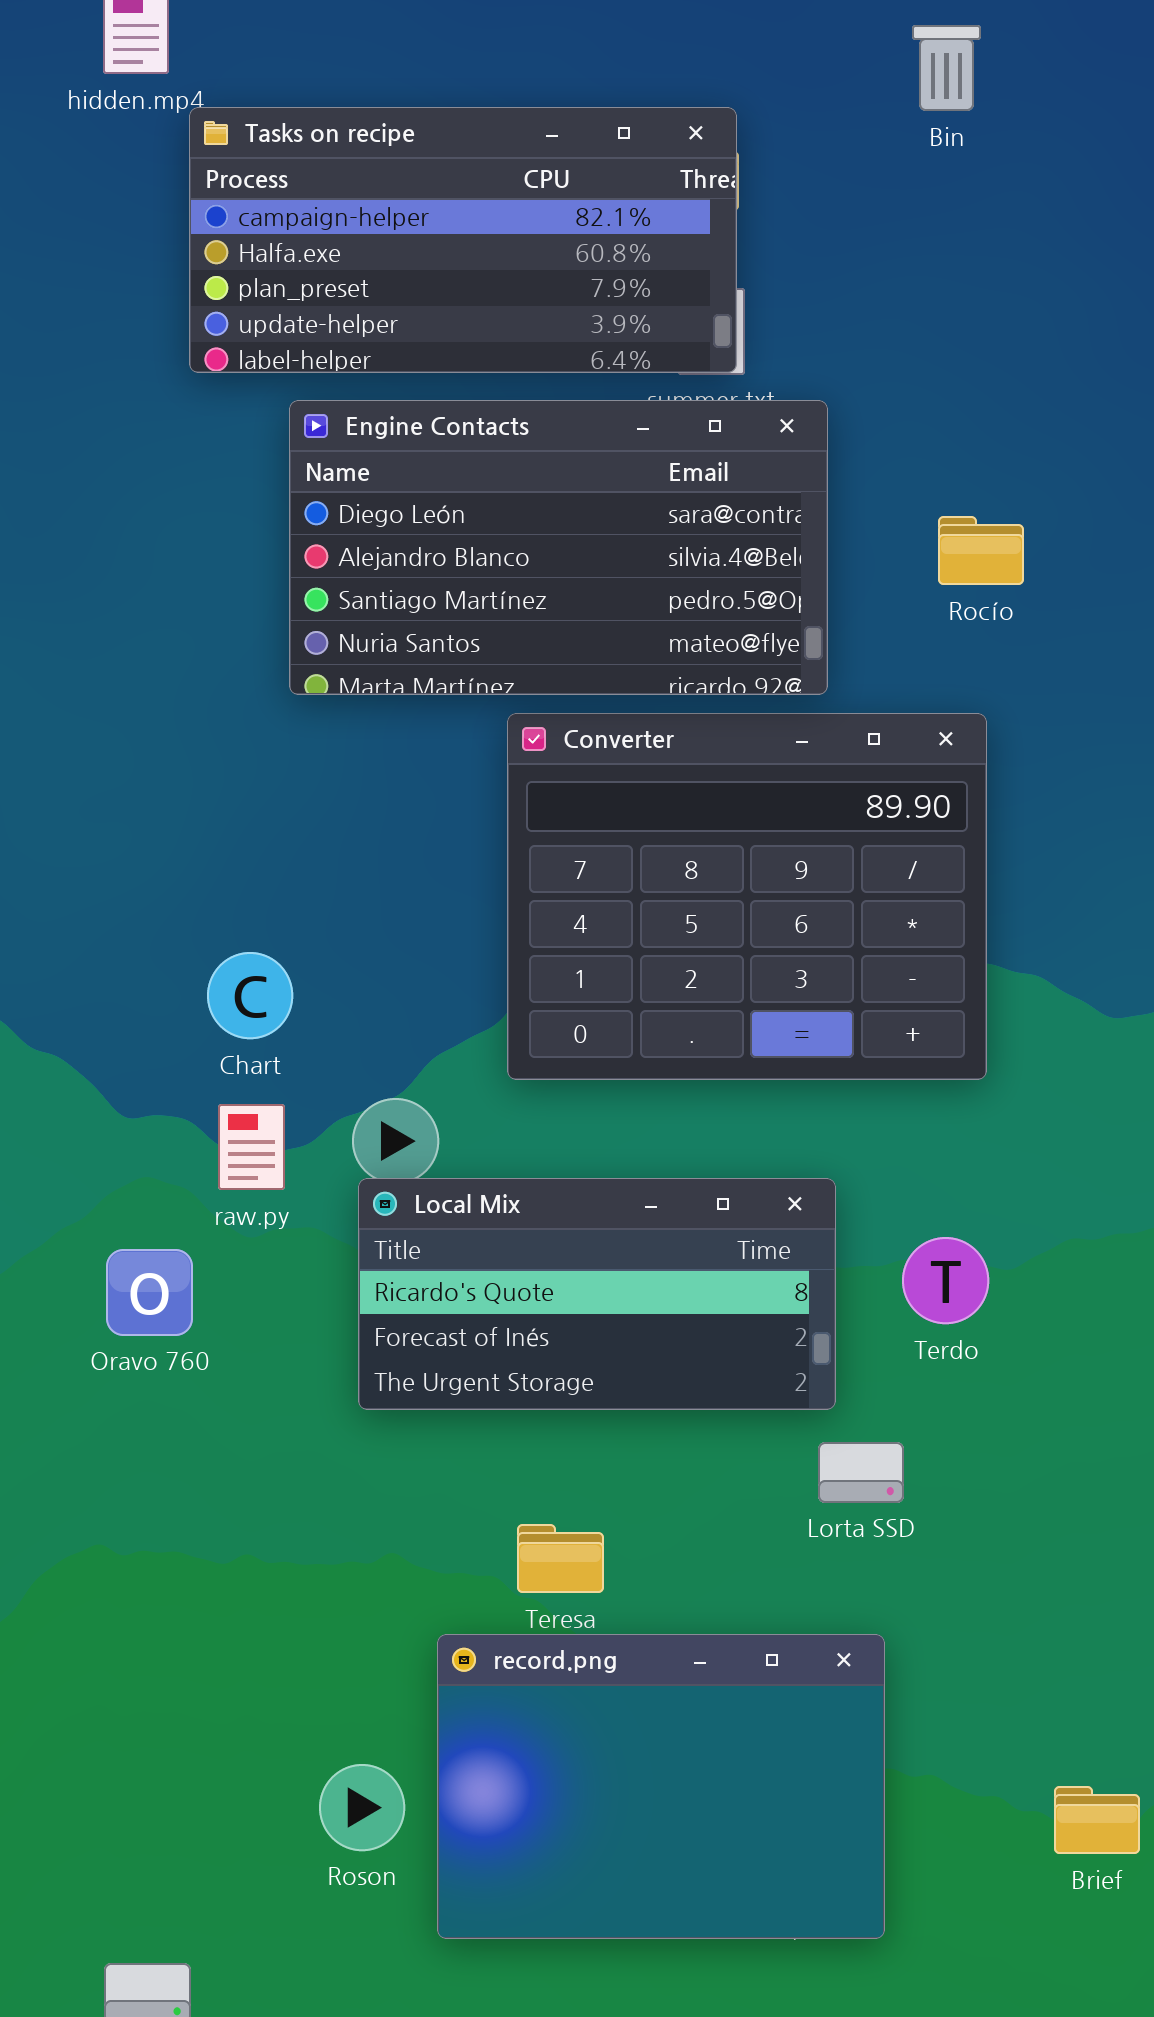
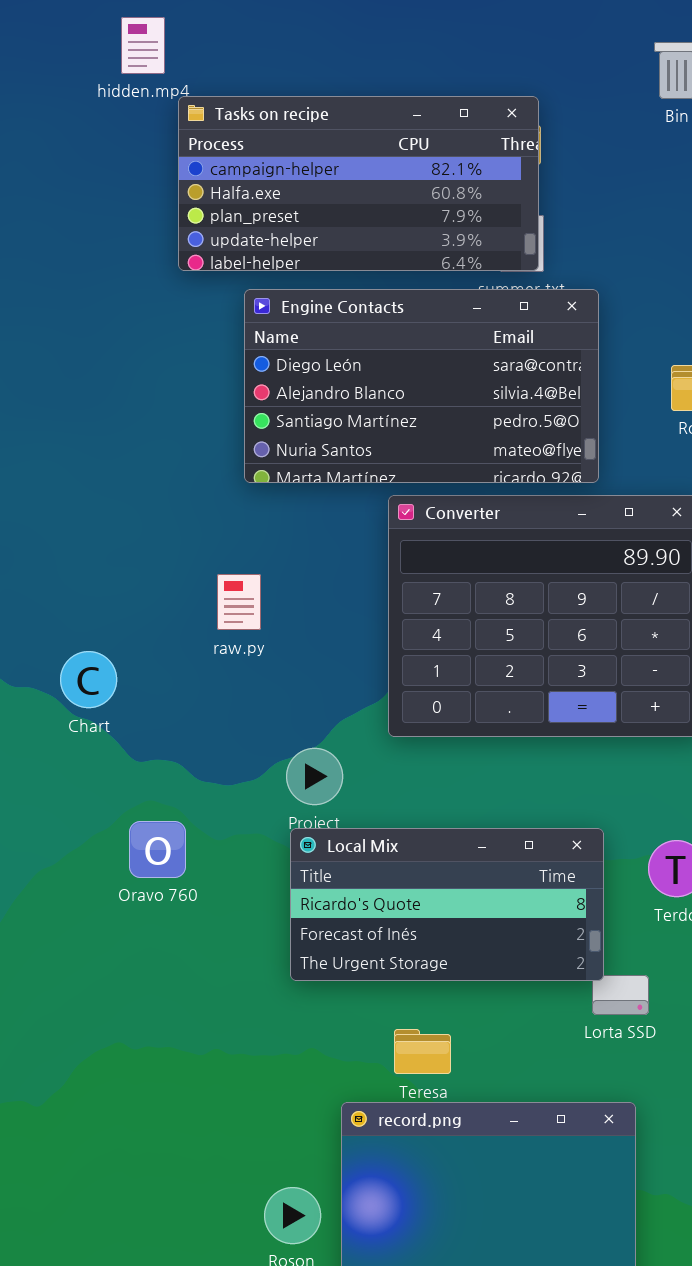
Chart: [207,952,293,1039] -> [60,651,117,708], moved
raw.py: [218,1104,285,1190] -> [217,574,261,630], moved
Local Mix: [358,1178,836,1410] -> [290,828,604,981], moved
Oravo 760: [106,1249,193,1336] -> [129,821,186,878], moved

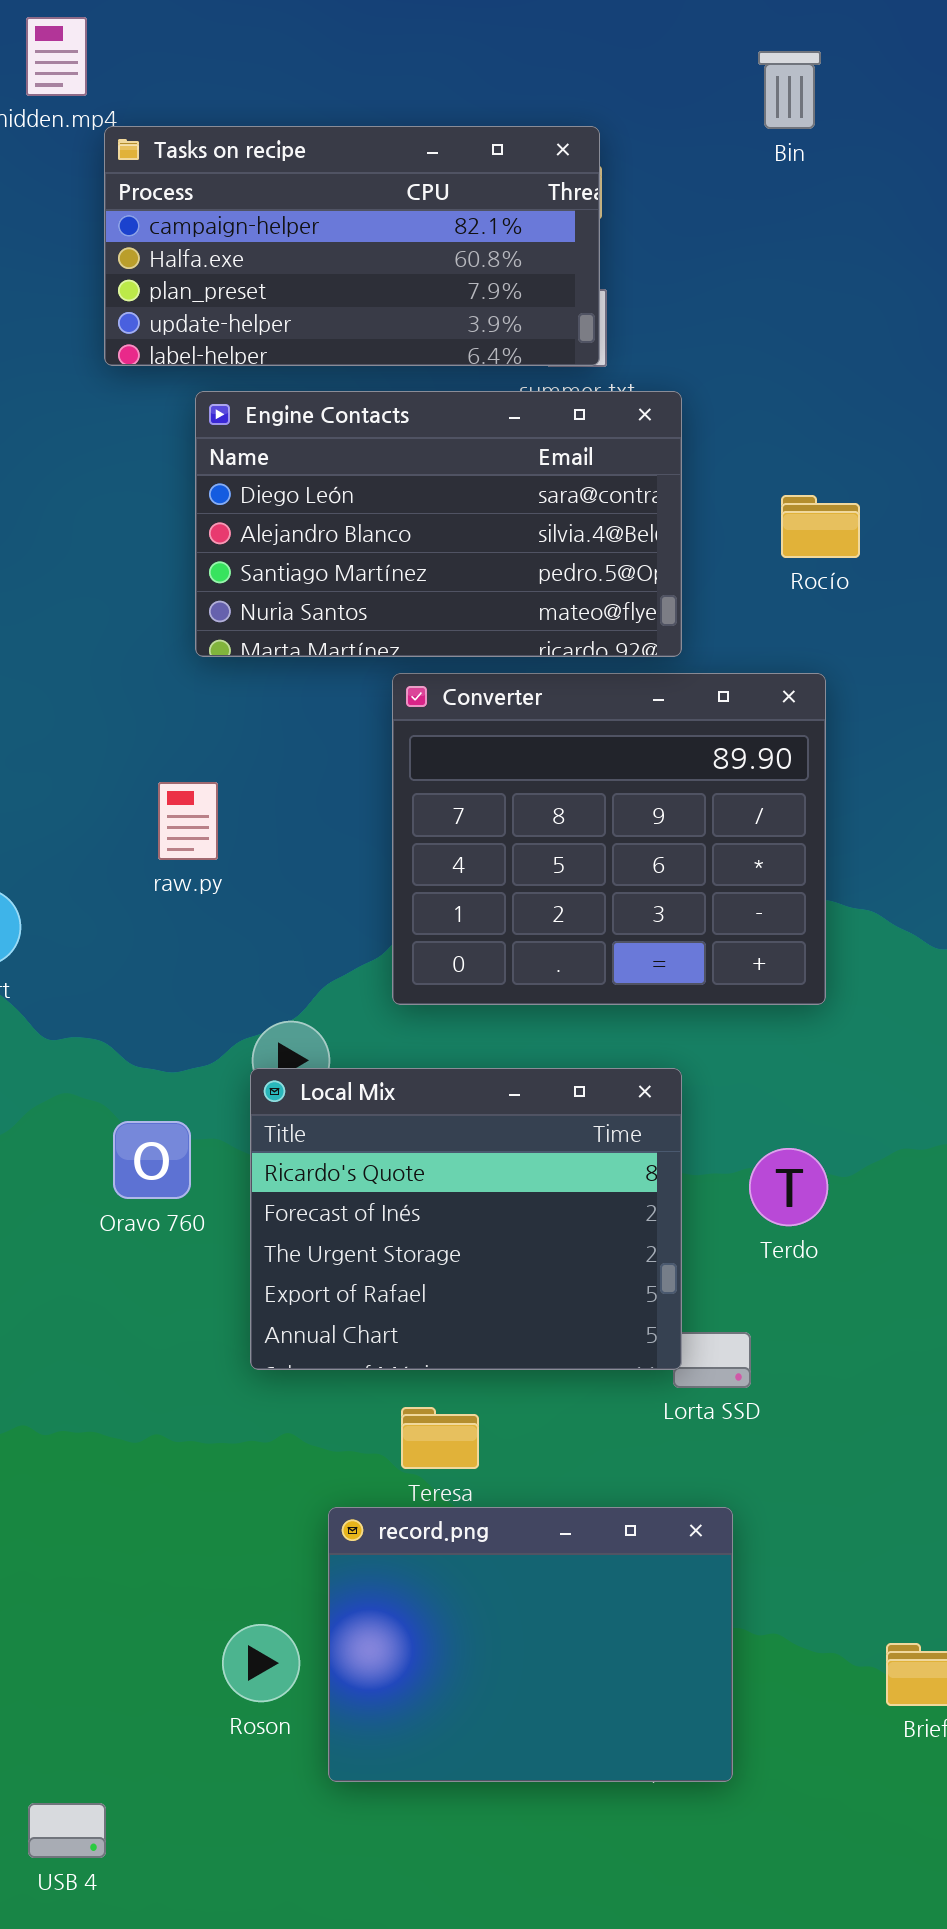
Oravo 760: [129,821,186,878] -> [113,1121,191,1199], moved
Local Mix: [290,828,604,981] -> [250,1068,682,1370], moved, resized

